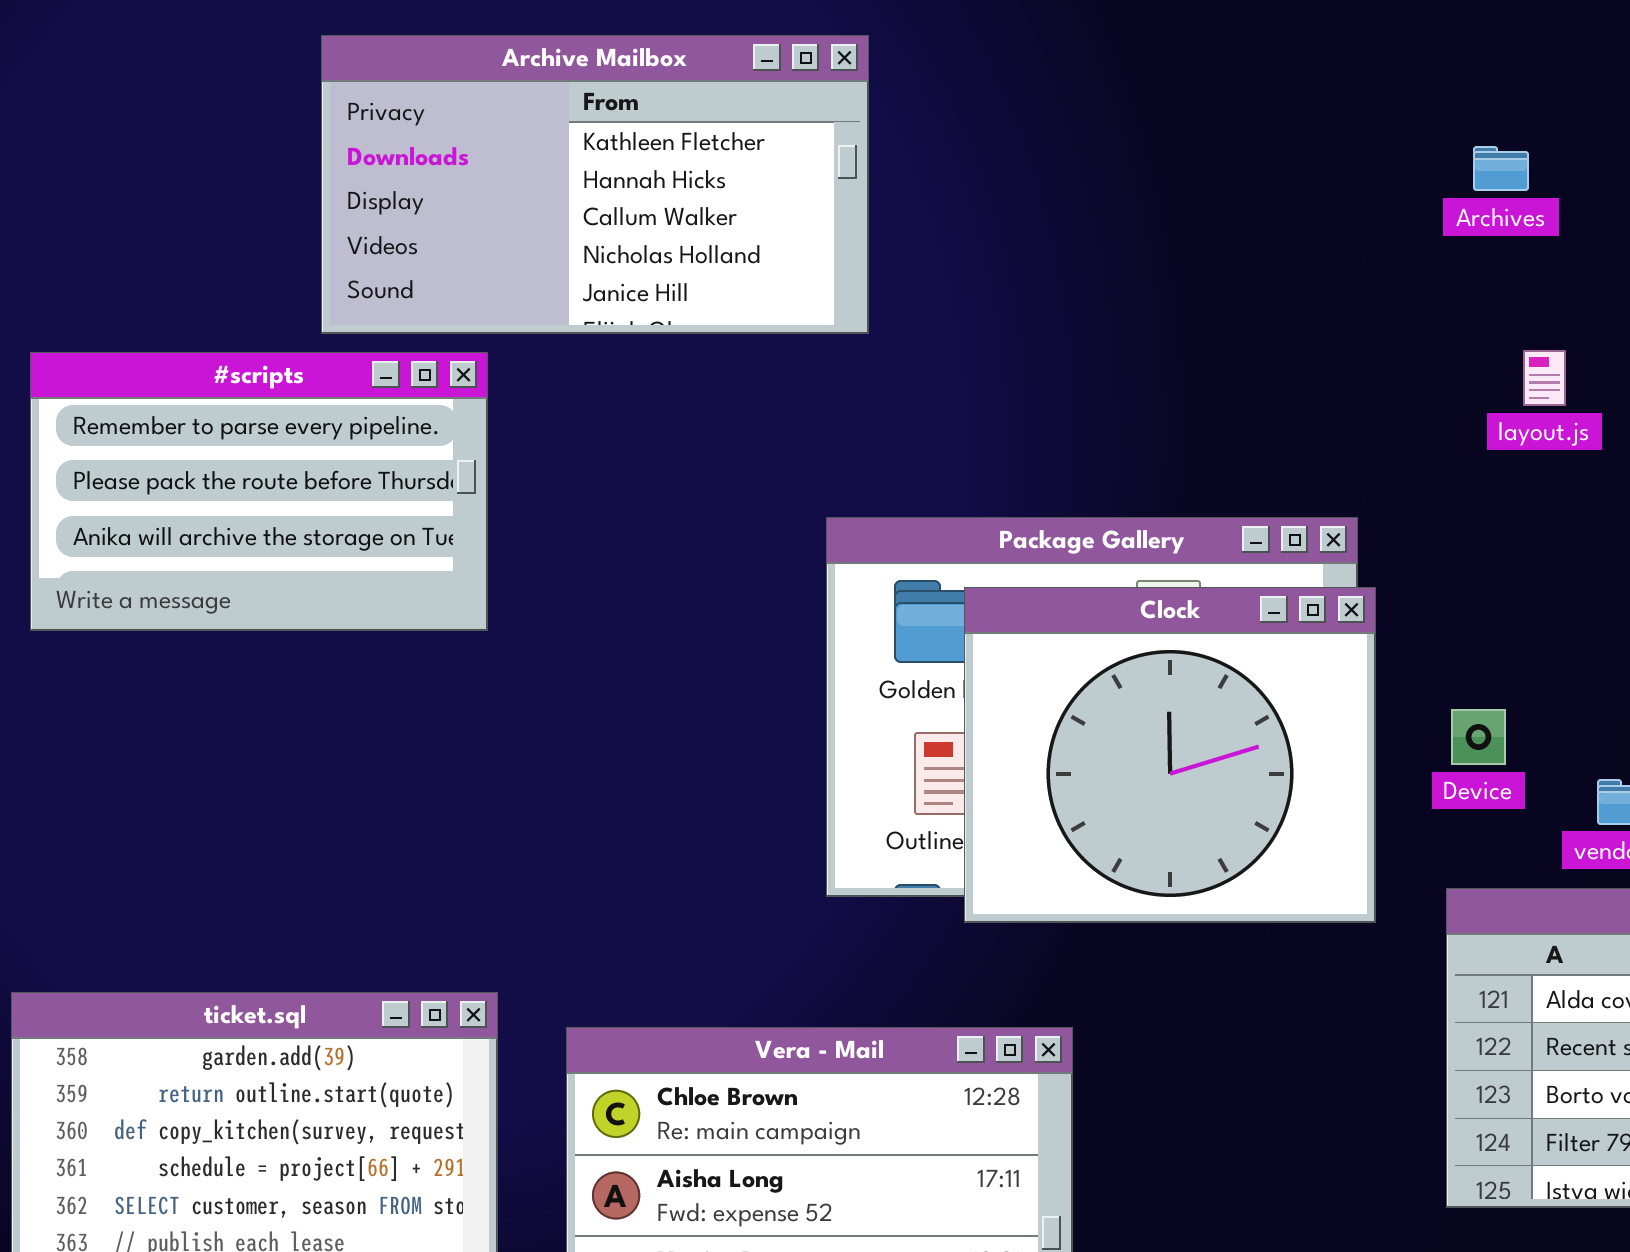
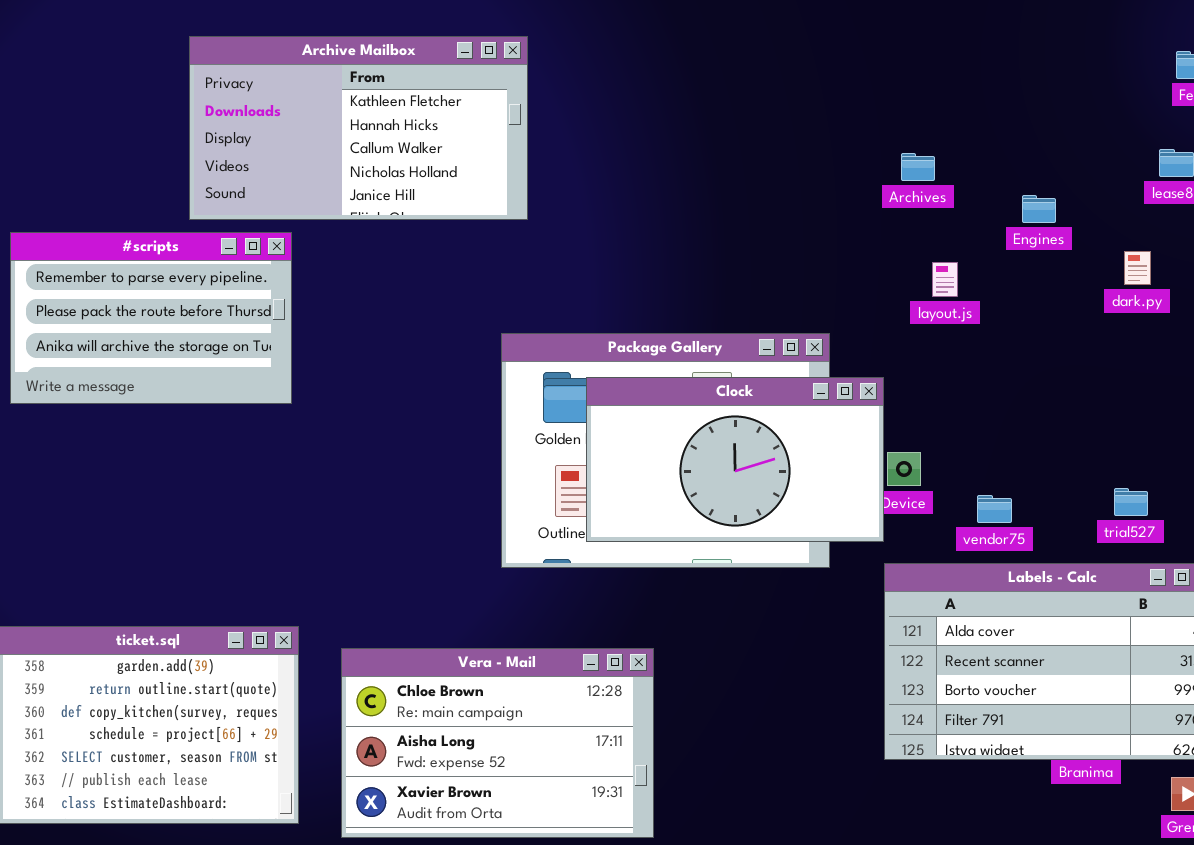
Archives: [1473,146,1529,191] -> [901,153,935,181], moved
layout.js: [1523,350,1566,406] -> [932,262,958,297], moved
Clock: [964,587,1376,923] -> [586,377,884,542], resized

